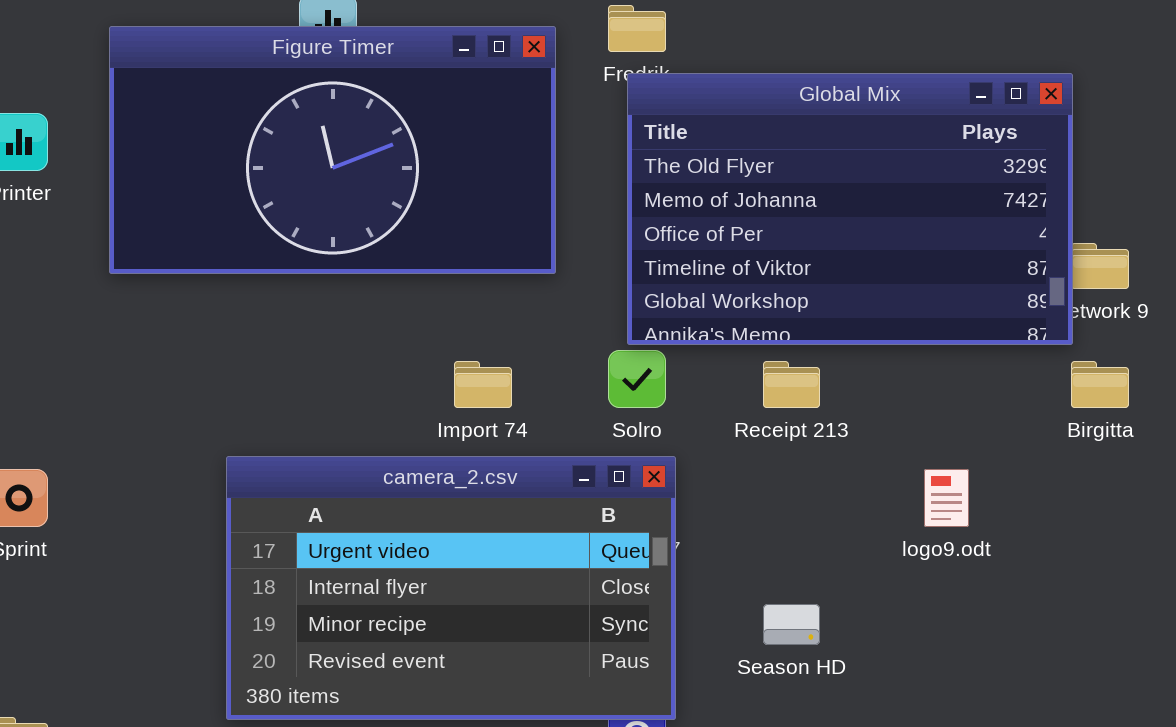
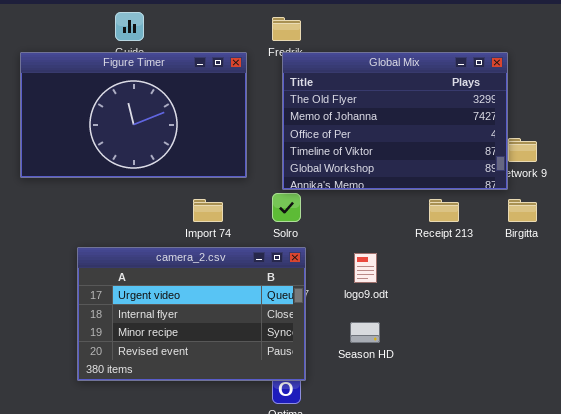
Figure Timer: [109,26,556,274] -> [20,52,247,178], moved
Receipt 213: [763,361,820,408] -> [429,199,459,222], moved
logo9.odt: [924,469,969,527] -> [354,253,377,283], moved

